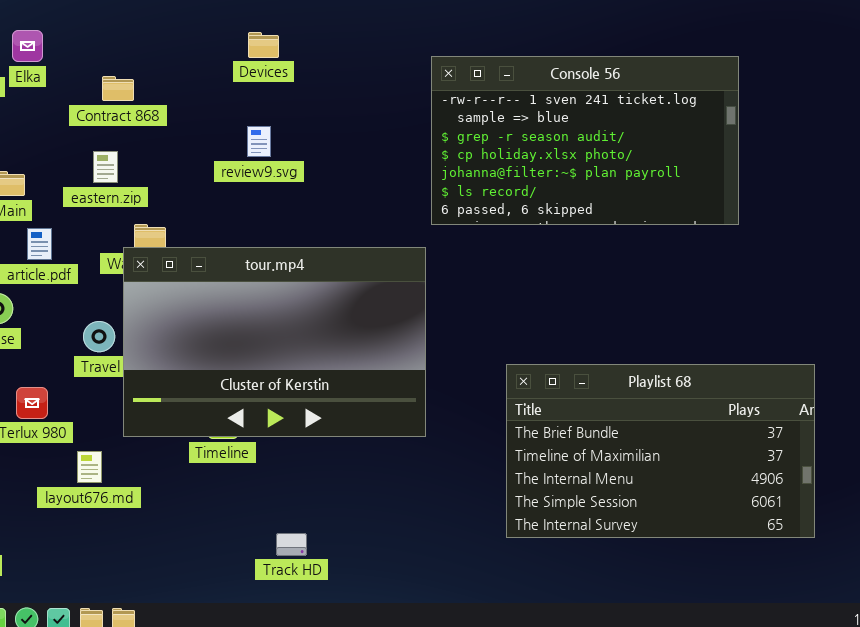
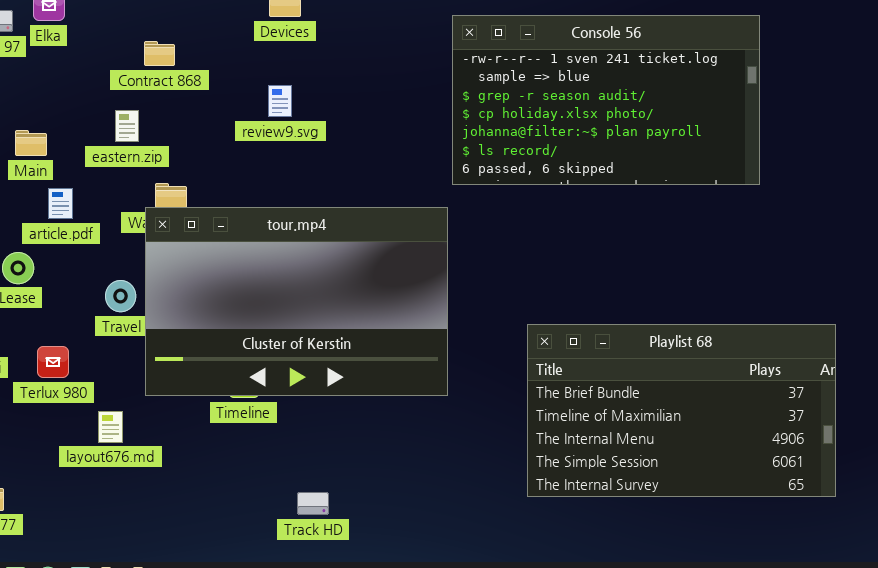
Contract 868: [102,76,134,101] -> [144,41,175,66], moved

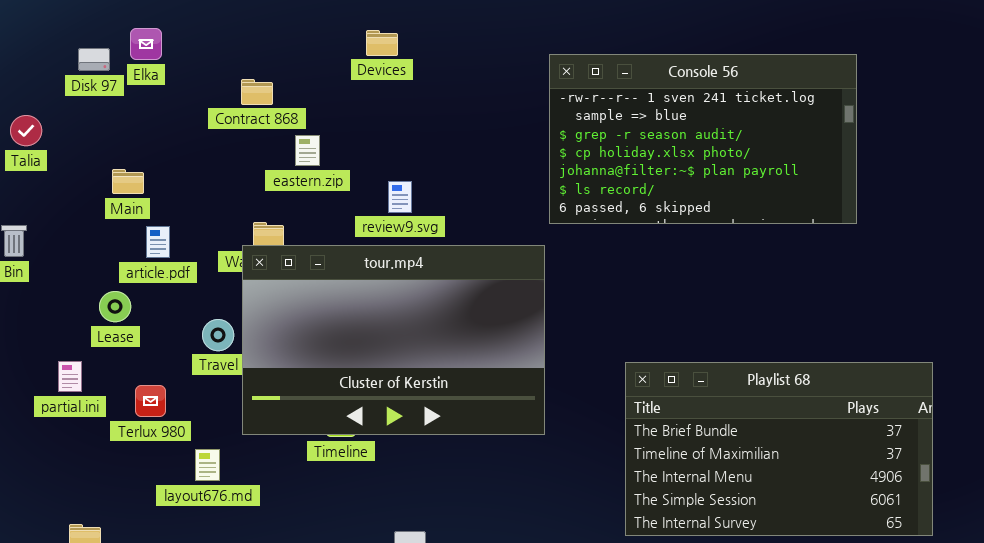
review9.svg: [268,85,292,117] -> [388,181,412,213], moved
eastern.zip: [115,110,139,142] -> [295,135,320,166], moved

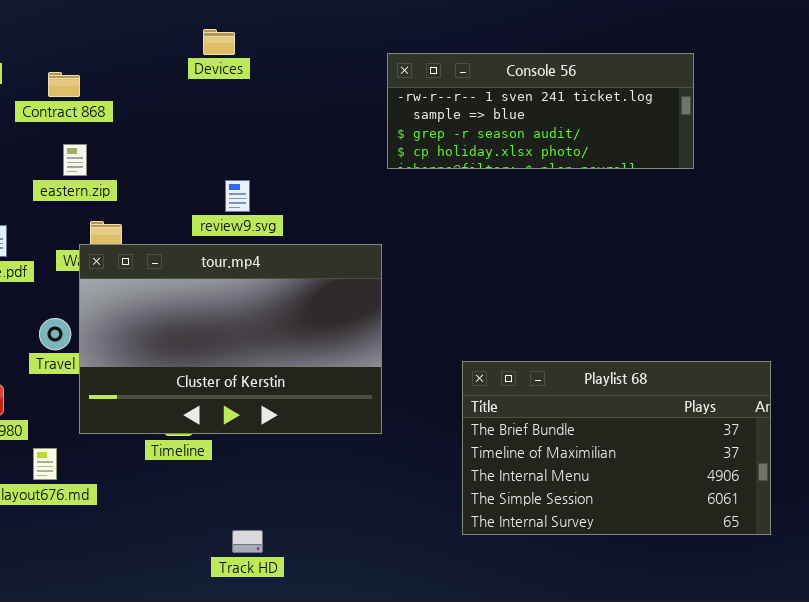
Console 56: [549,54,857,224] -> [387,53,694,169], resized
Contract 868: [241,79,273,105] -> [48,72,80,97], moved
eastern.zip: [295,135,320,166] -> [63,144,87,176], moved

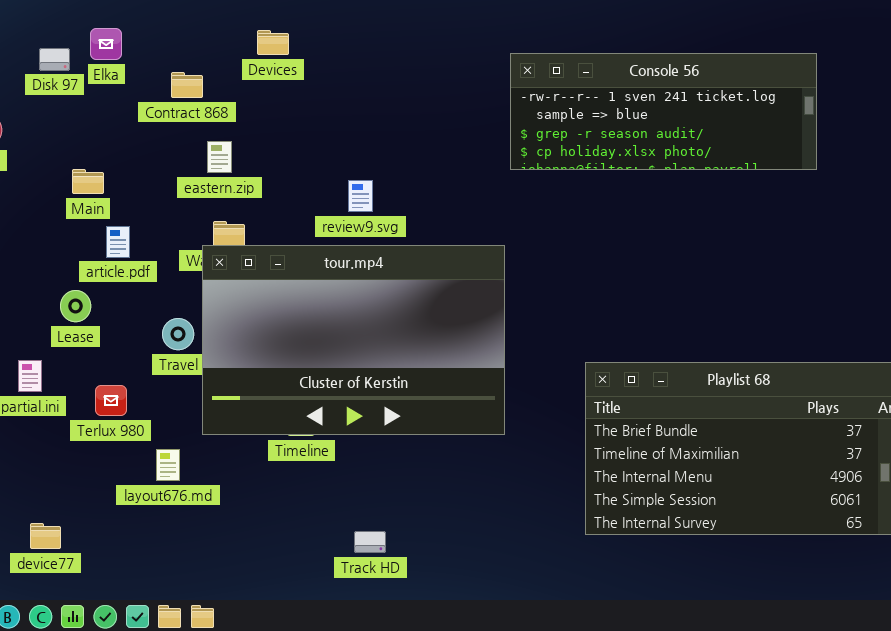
Devices: [203,29,235,55] -> [257,30,289,55], moved
eastern.zip: [63,144,87,176] -> [207,141,232,173], moved

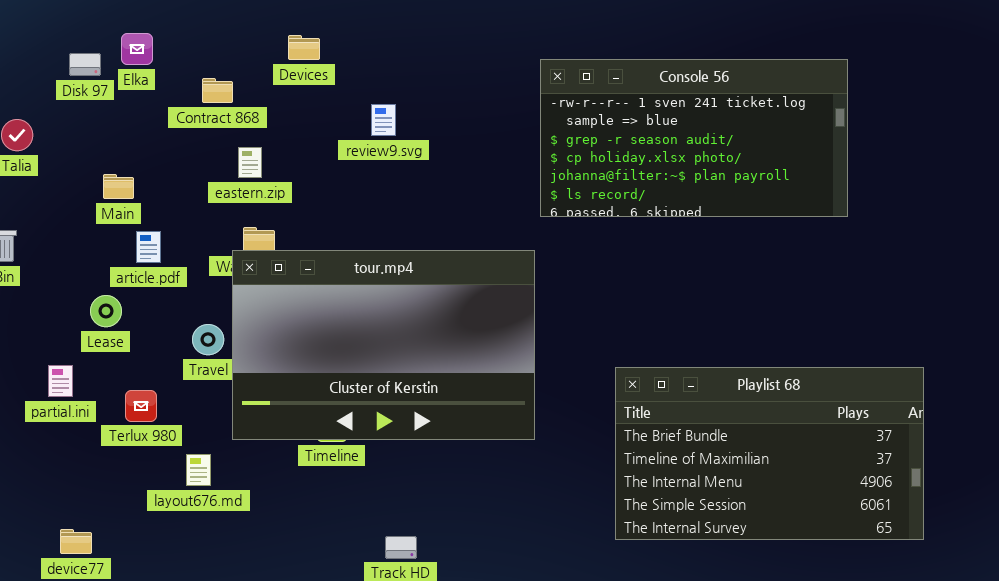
Console 56: [510,53,817,170] -> [540,59,848,217], resized
review9.svg: [348,180,373,212] -> [371,104,396,136], moved

